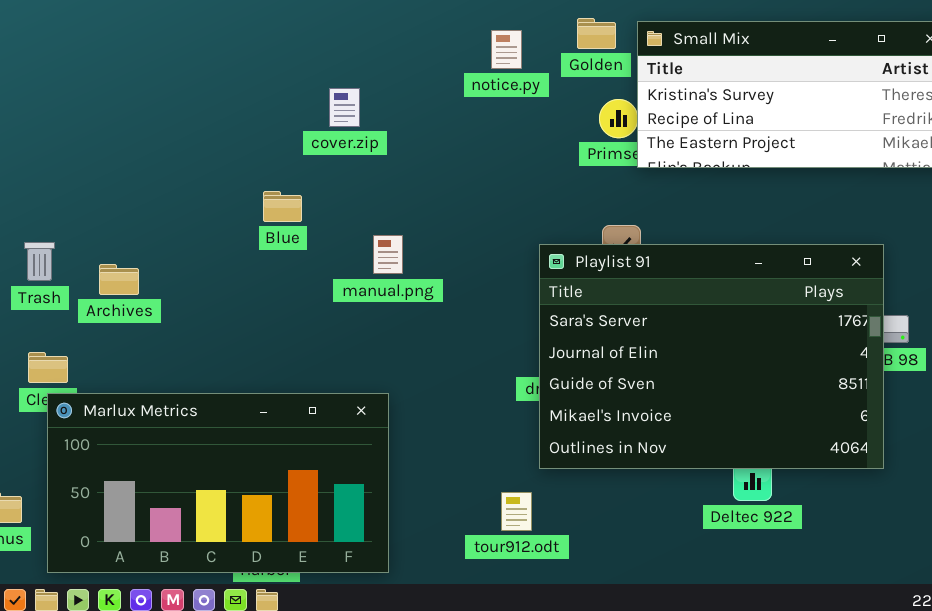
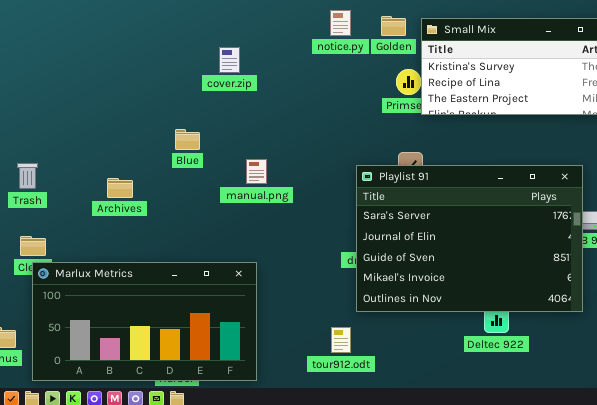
notice.py: [491,30,522,69] -> [330,10,351,36], moved
cover.zip: [329,88,360,127] -> [219,47,240,73], moved
Archives: [99,264,139,295] -> [107,178,133,198], moved

